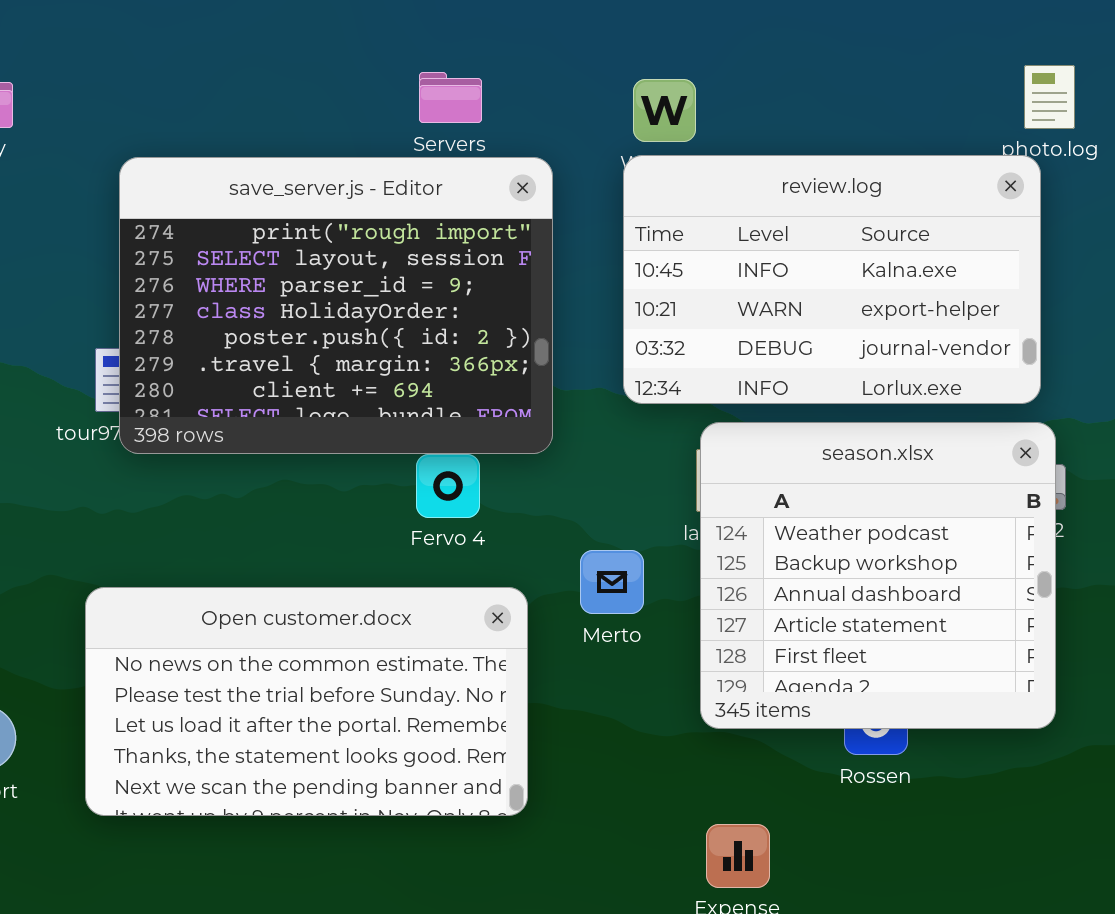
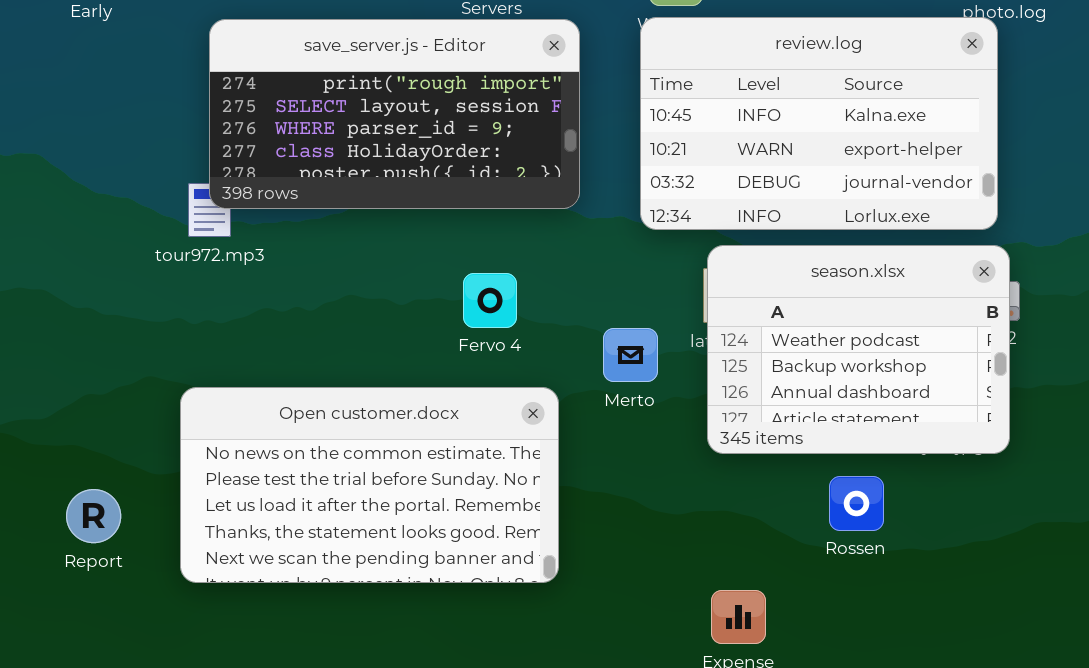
save_server.js - Editor: [119,157,553,454] -> [209,19,580,209], resized
season.xlsx: [700,422,1056,729] -> [707,245,1010,454], resized
Merto: [580,550,644,614] -> [603,328,658,382], moved

